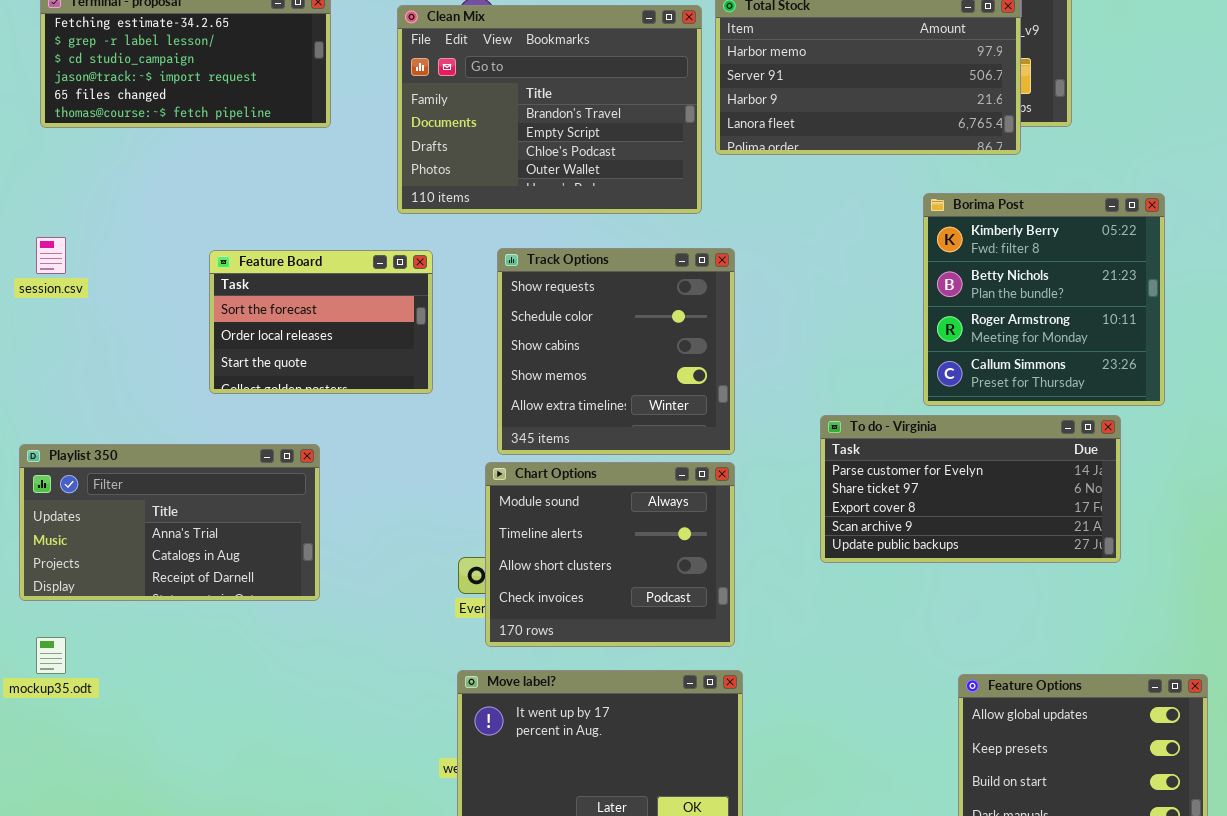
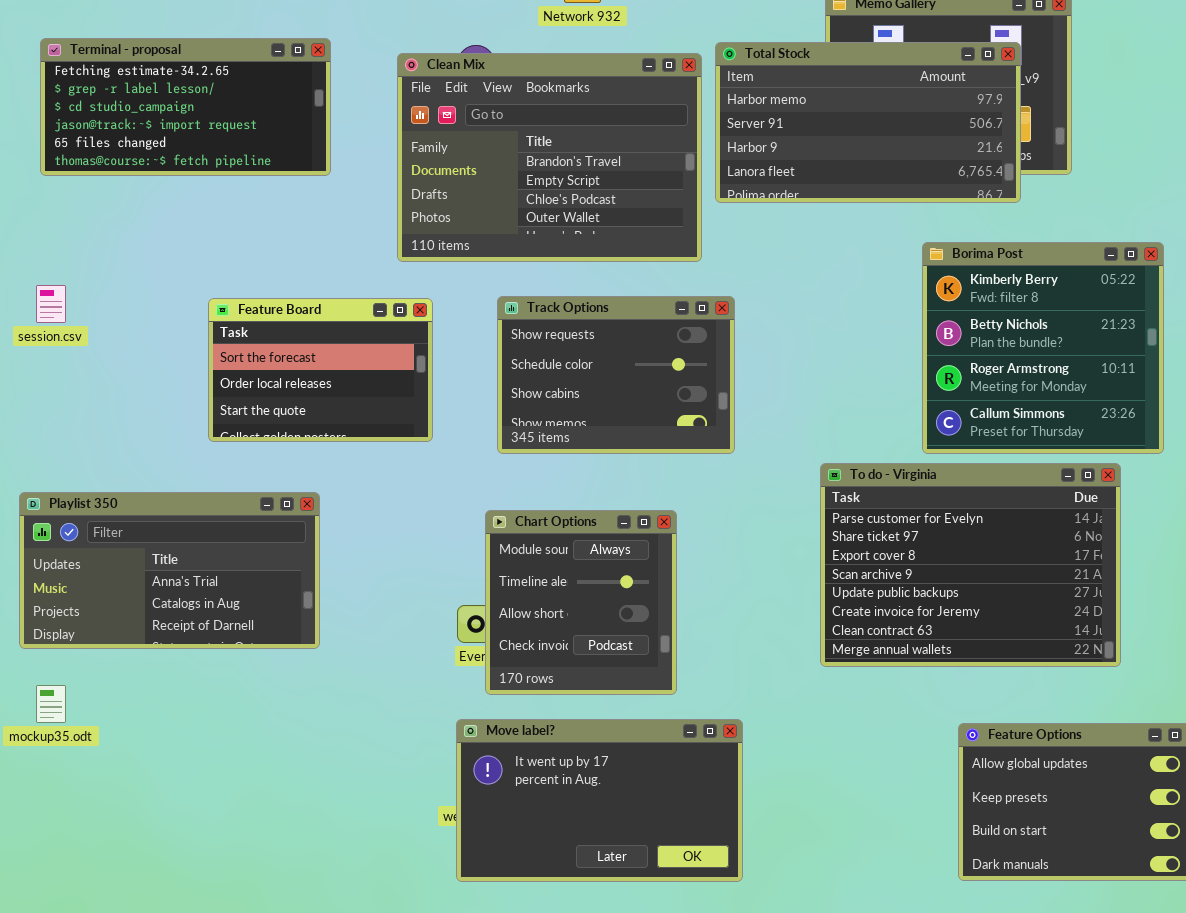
Track Options: [497,248,735,455] -> [497,296,735,454], resized
To do - Virginia: [820,415,1121,563] -> [820,463,1121,667], resized
Chart Options: [485,462,735,647] -> [485,510,677,695], resized

